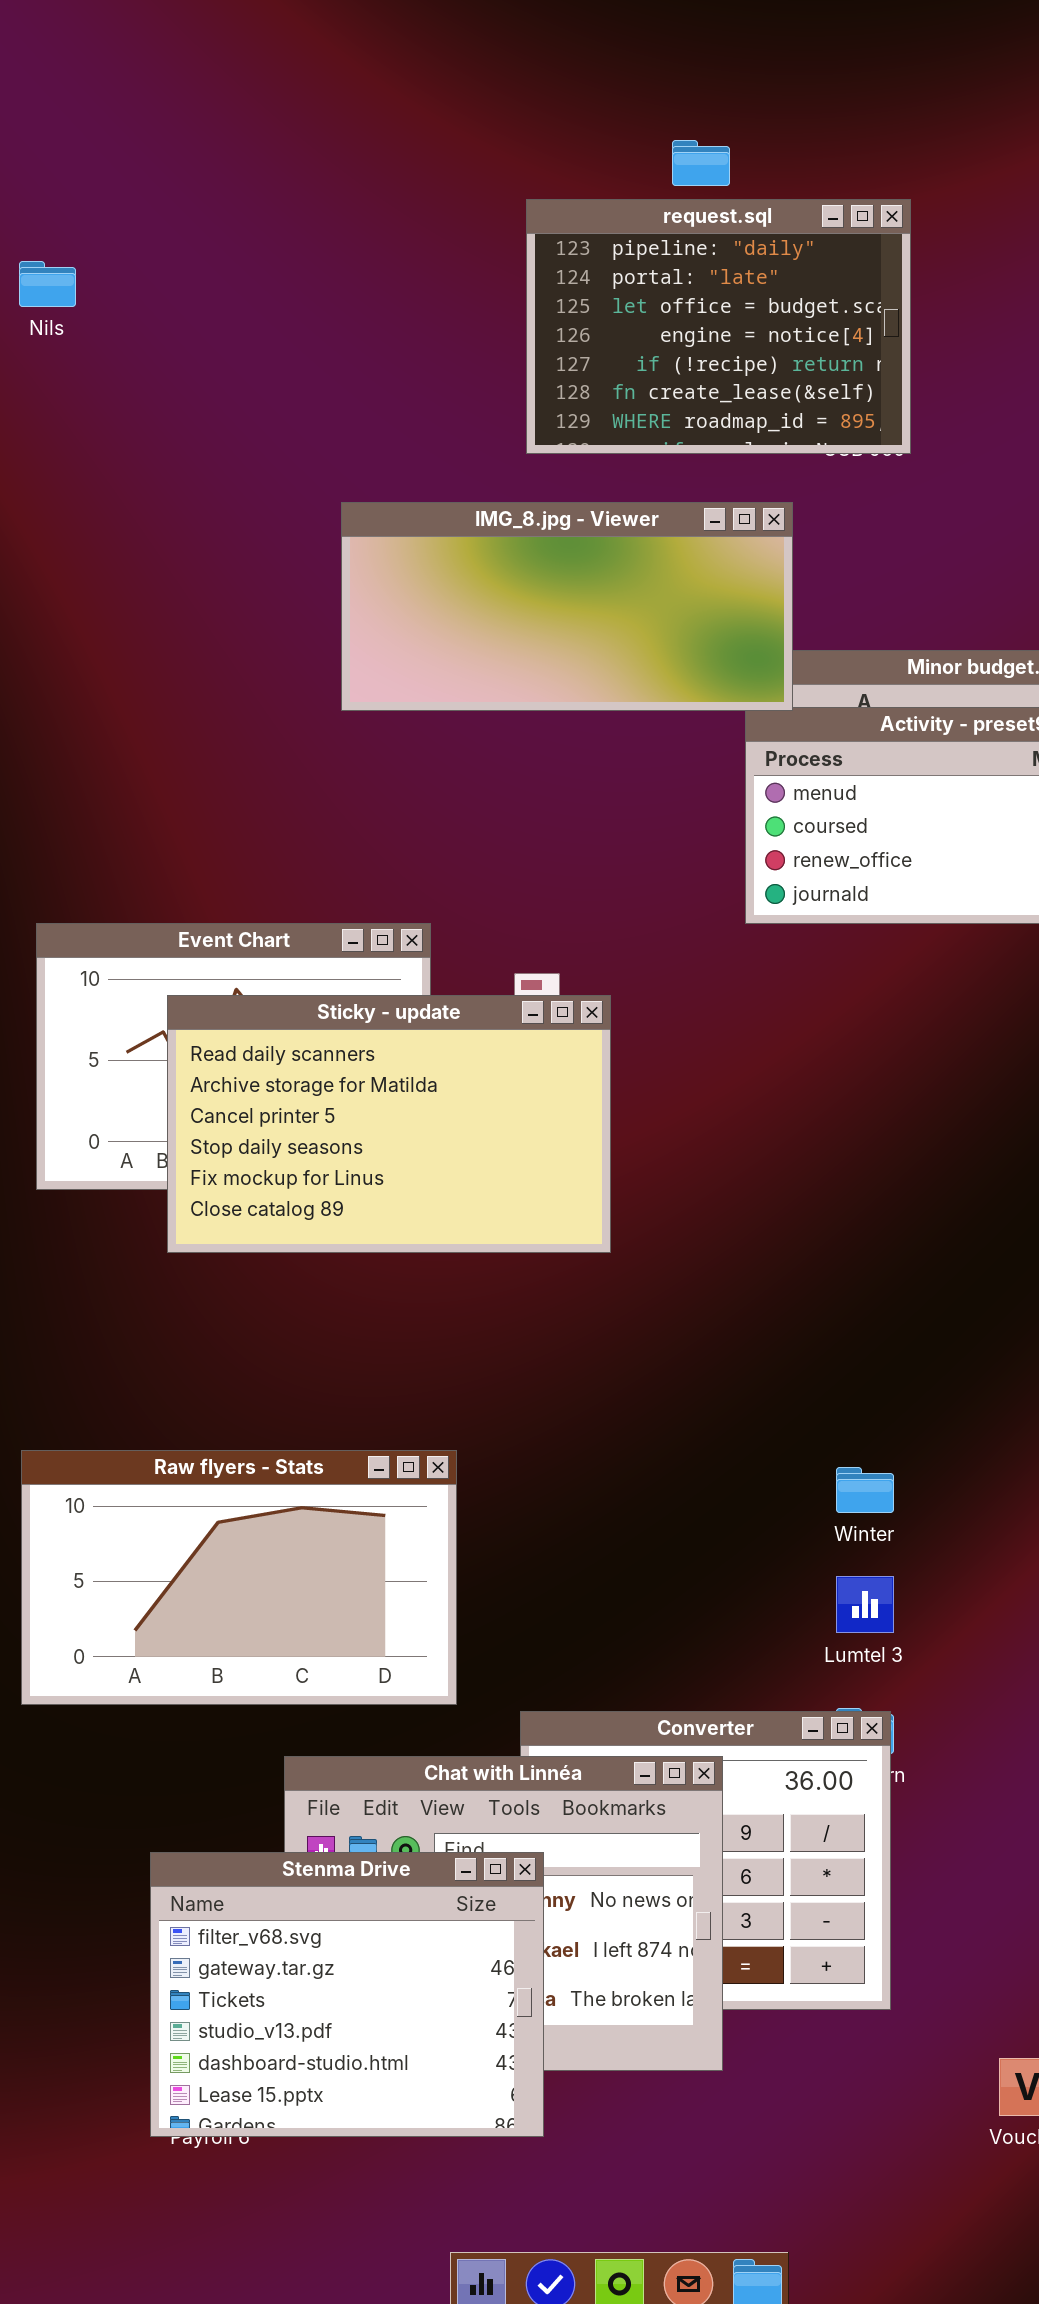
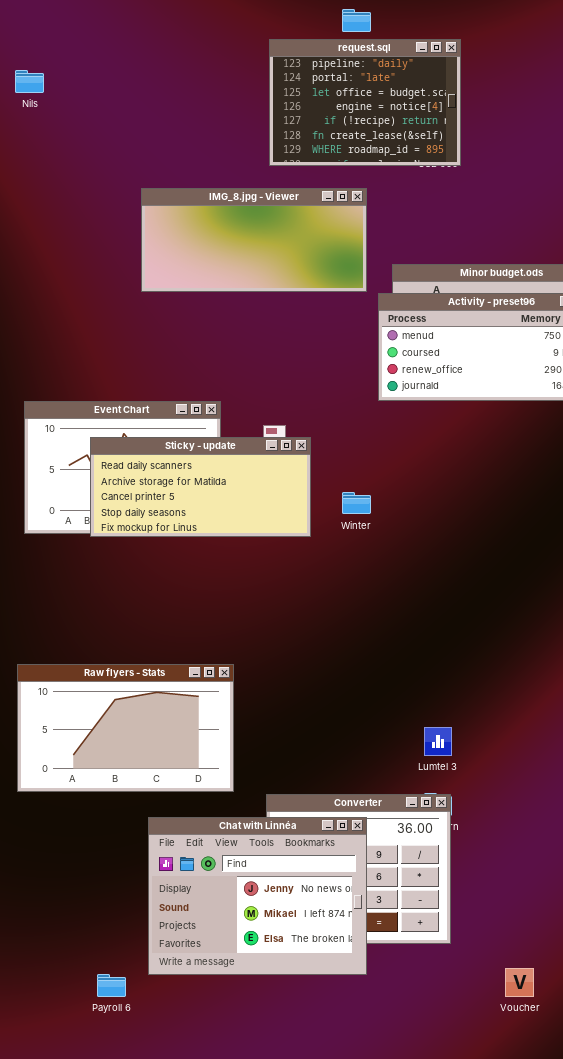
IMG_8.jpg - Viewer: [341,502,793,711] -> [141,188,367,292], moved
Sticky - update: [167,995,611,1253] -> [90,437,311,537], resized
Winter: [836,1467,894,1513] -> [342,492,371,514], moved
Stenma Drive: [150,1852,544,2137] -> none, closed

